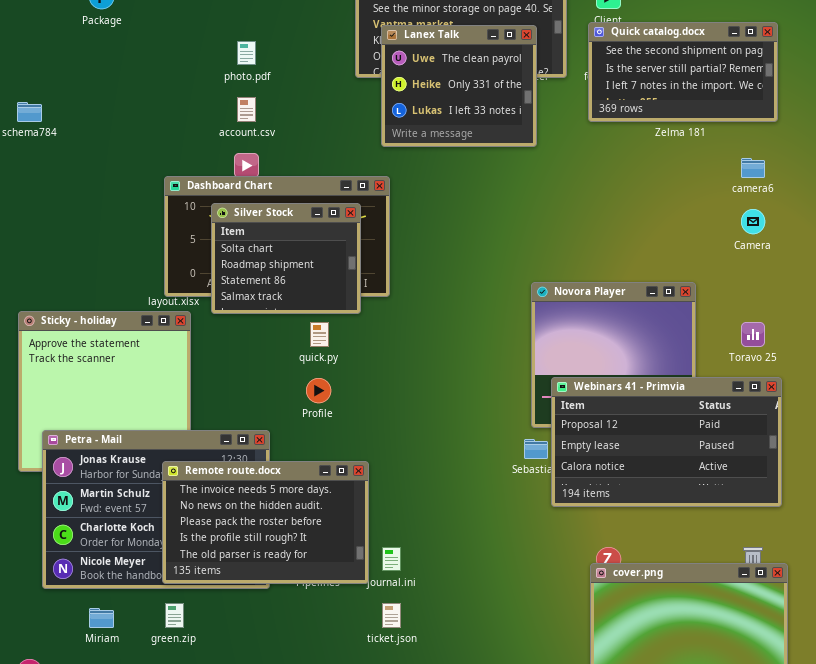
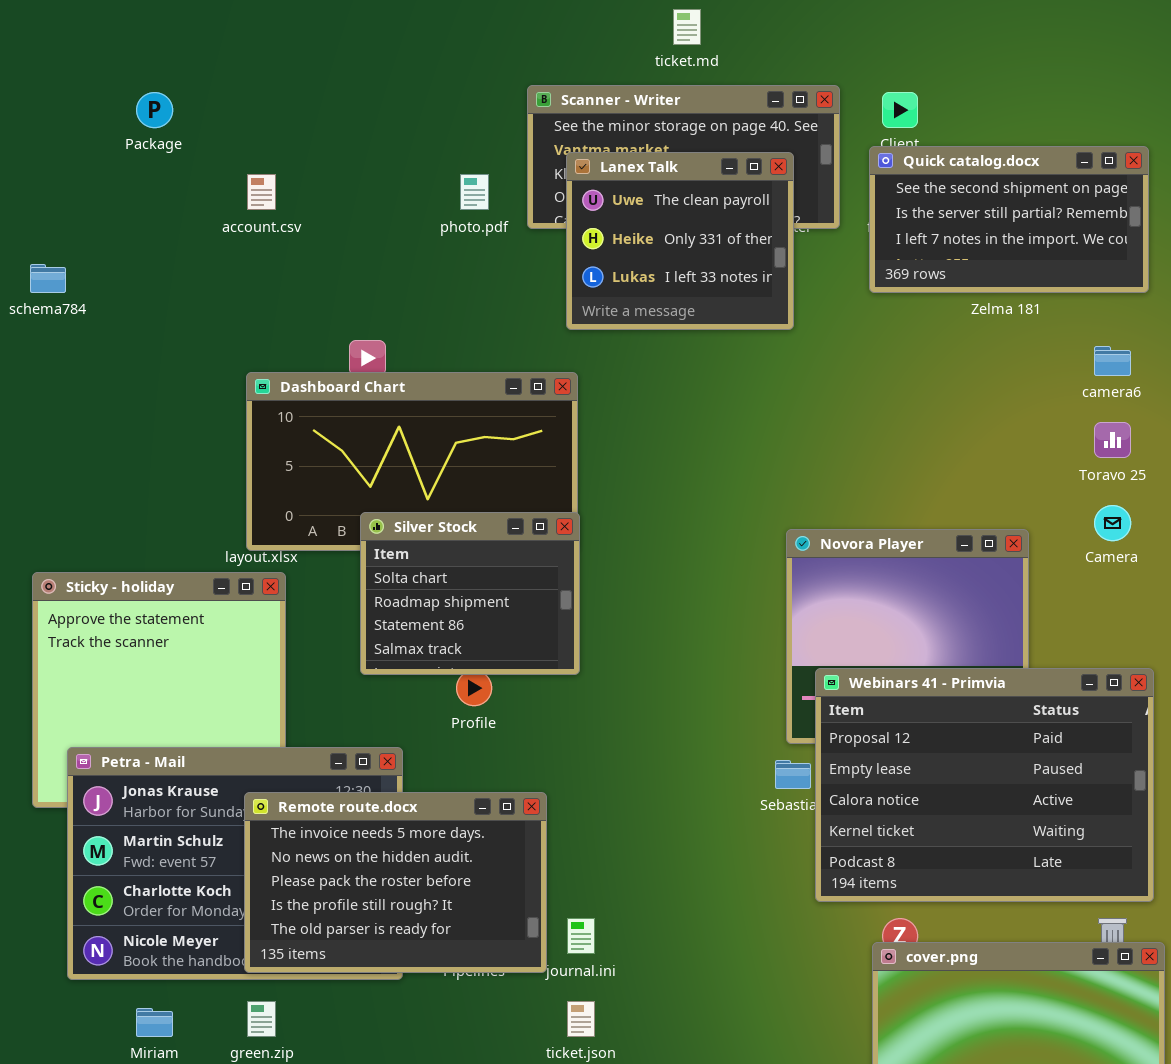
photo.pdf: [237,41,256,65] -> [460,174,489,210], moved
account.csv: [237,97,256,122] -> [247,174,276,210], moved
Silver Stock: [211,203,361,314] -> [360,512,580,675], moved
Camera: [741,209,765,234] -> [1094,505,1131,541], moved
Toravo 25: [741,322,765,347] -> [1094,422,1131,458], moved
Webinars 41 - Primvia: [551,377,782,507] -> [815,668,1154,902], resized

